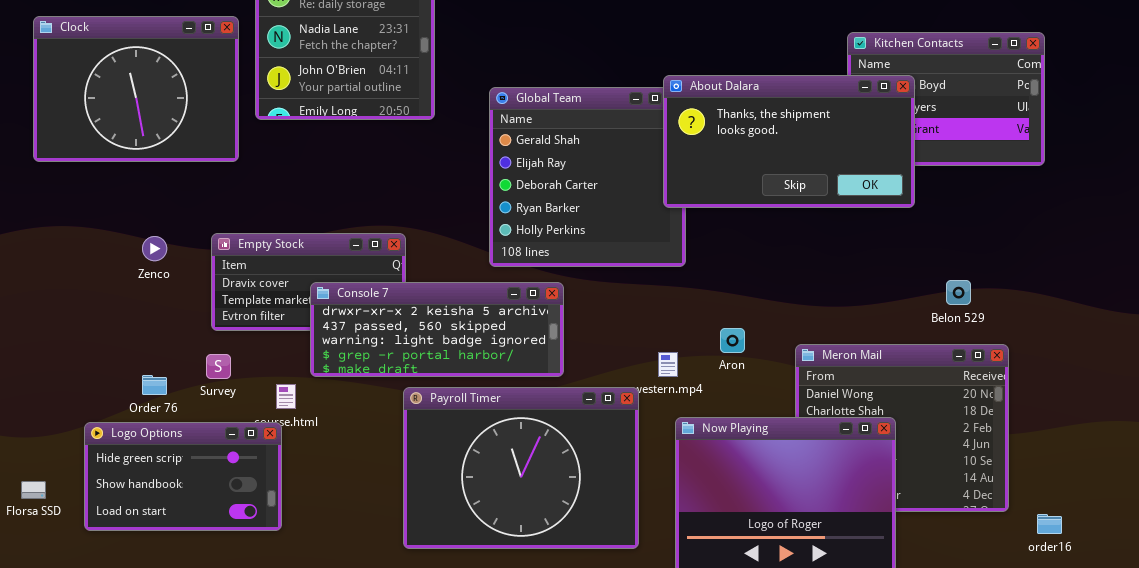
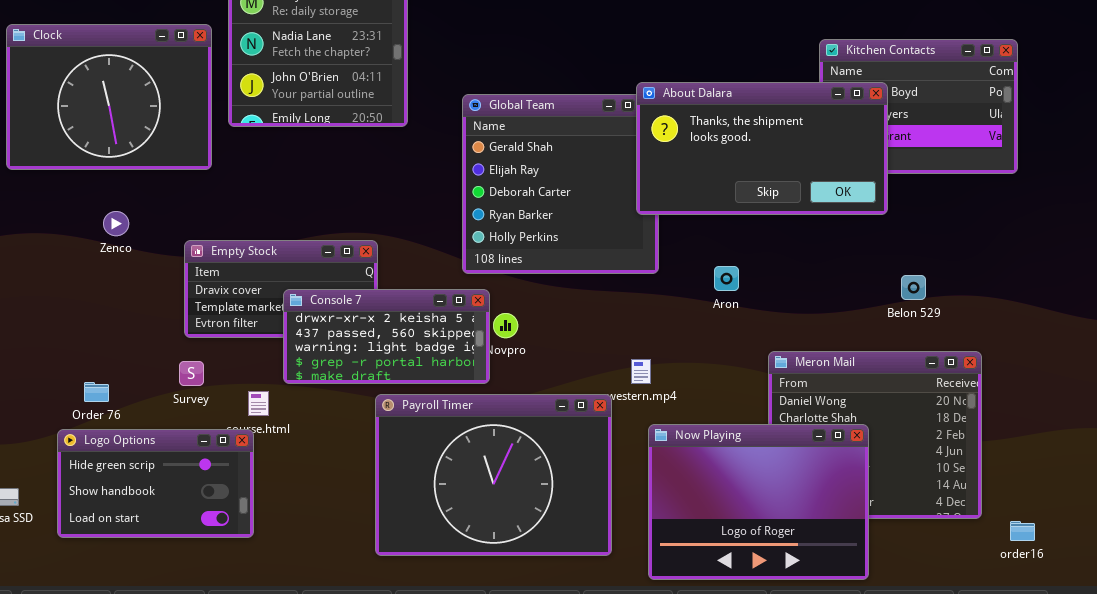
Zenco: [142,236,167,261] -> [103,211,129,236], moved
Belon 529: [946,280,971,305] -> [901,275,926,300], moved
Console 7: [310,282,564,377] -> [283,289,490,384], resized
Aron: [720,328,745,353] -> [714,266,739,291], moved
Order 76: [142,375,167,395] -> [84,382,109,402], moved

